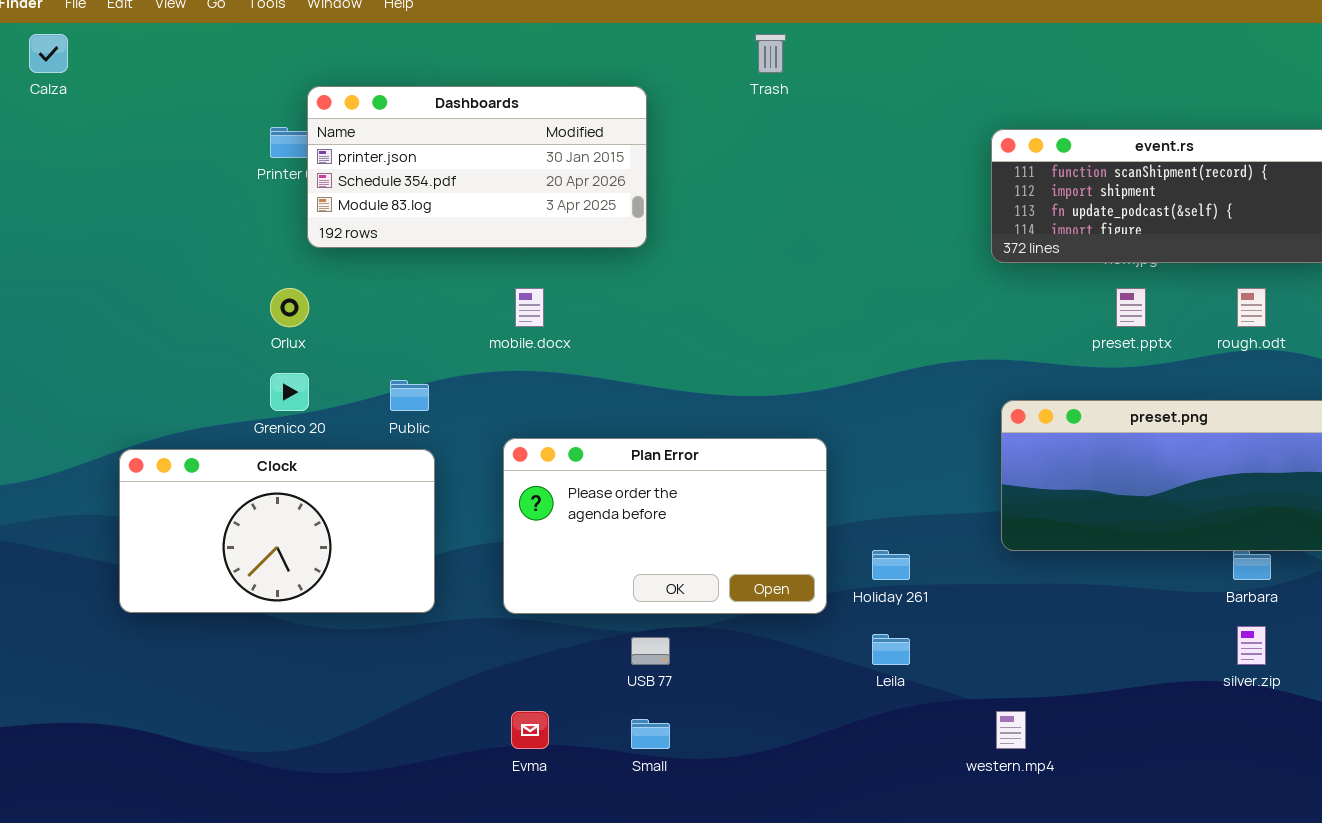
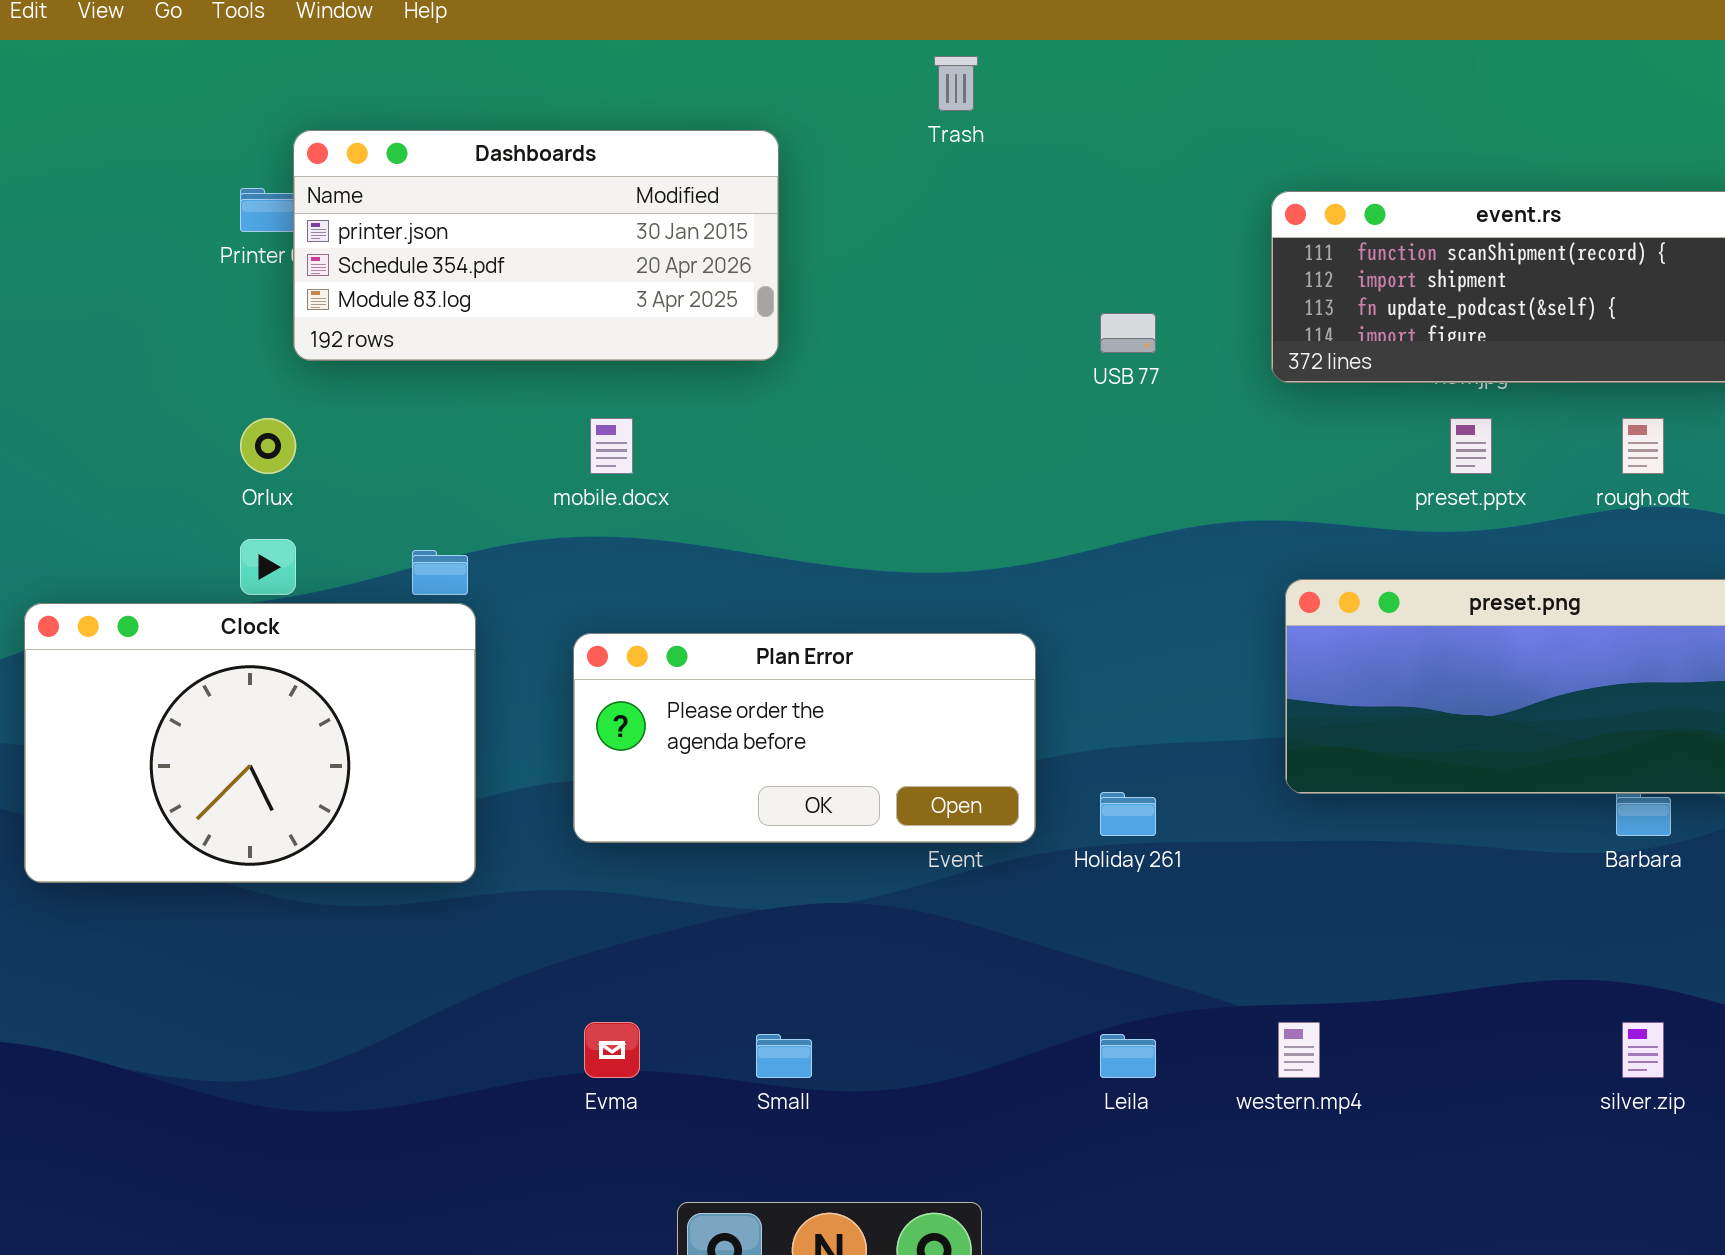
Plan Error: [503,438,827,614] -> [573,633,1036,843], resized
Clock: [119,449,435,613] -> [24,603,476,883], resized
silver.zip: [1237,626,1266,665] -> [1622,1022,1664,1078], moved
Leila: [872,634,910,665] -> [1100,1034,1156,1078], moved
USB 77: [631,637,670,665] -> [1100,313,1156,353], moved

